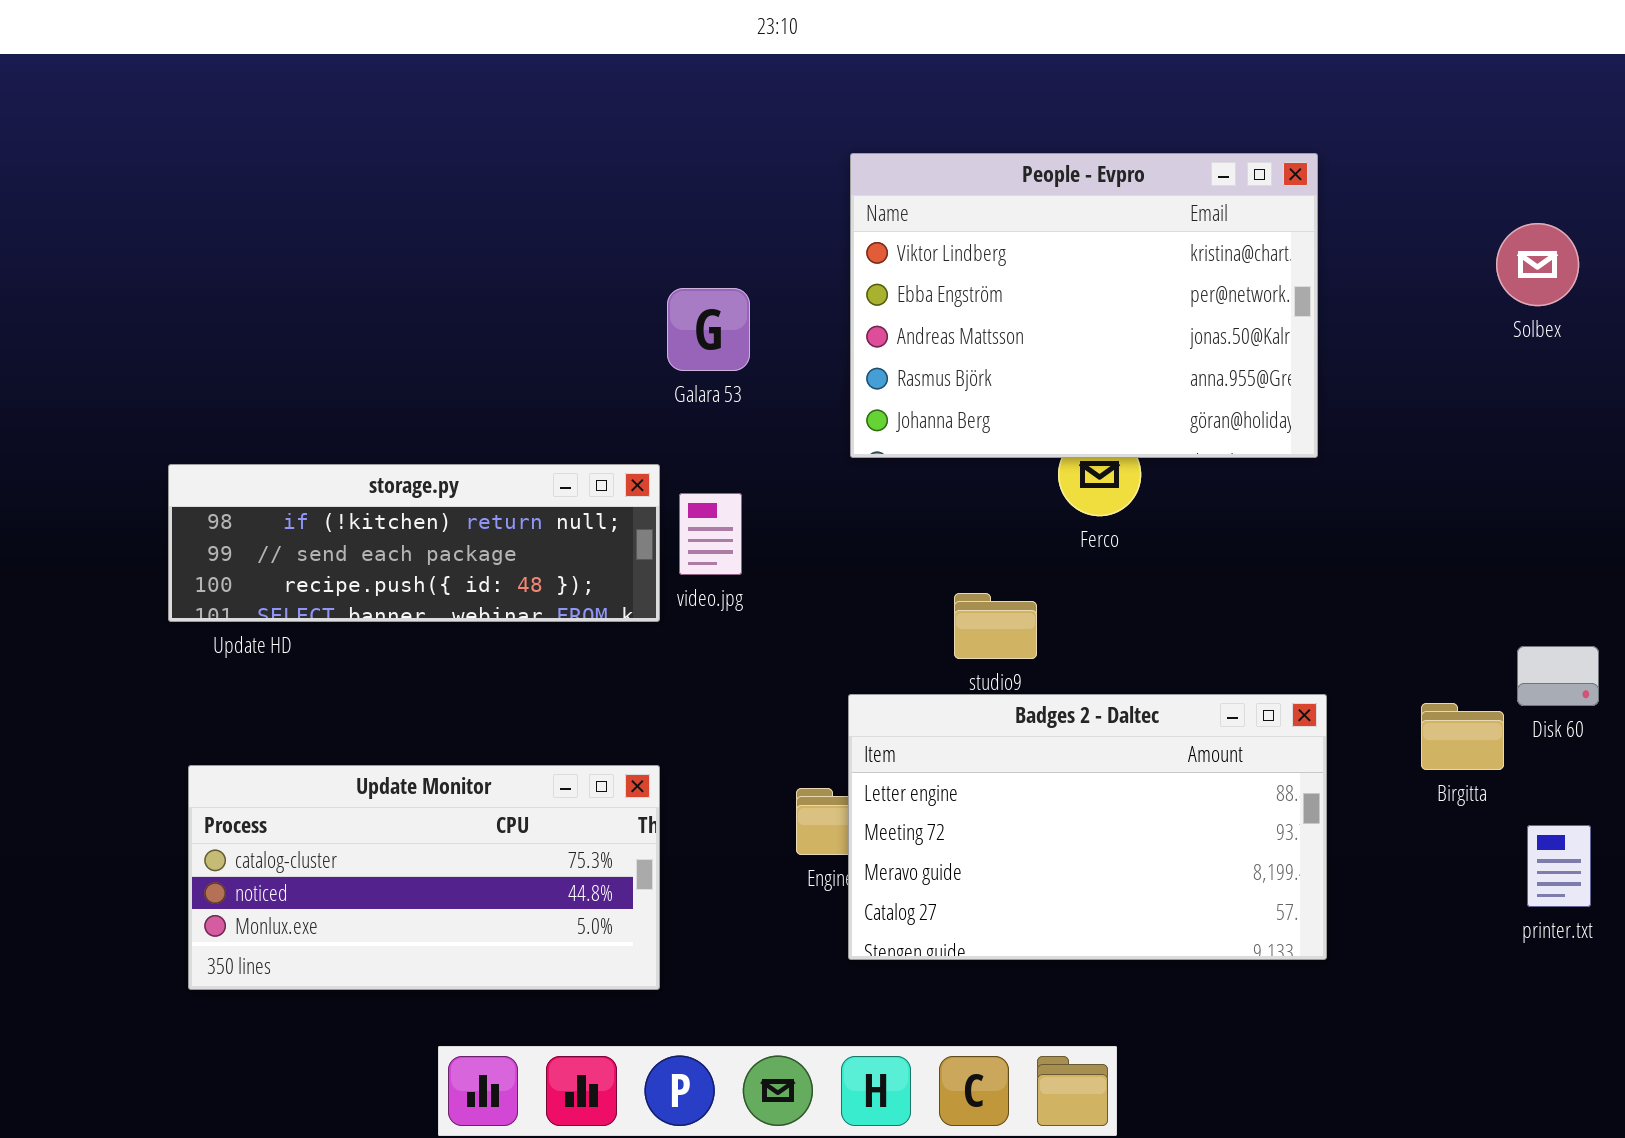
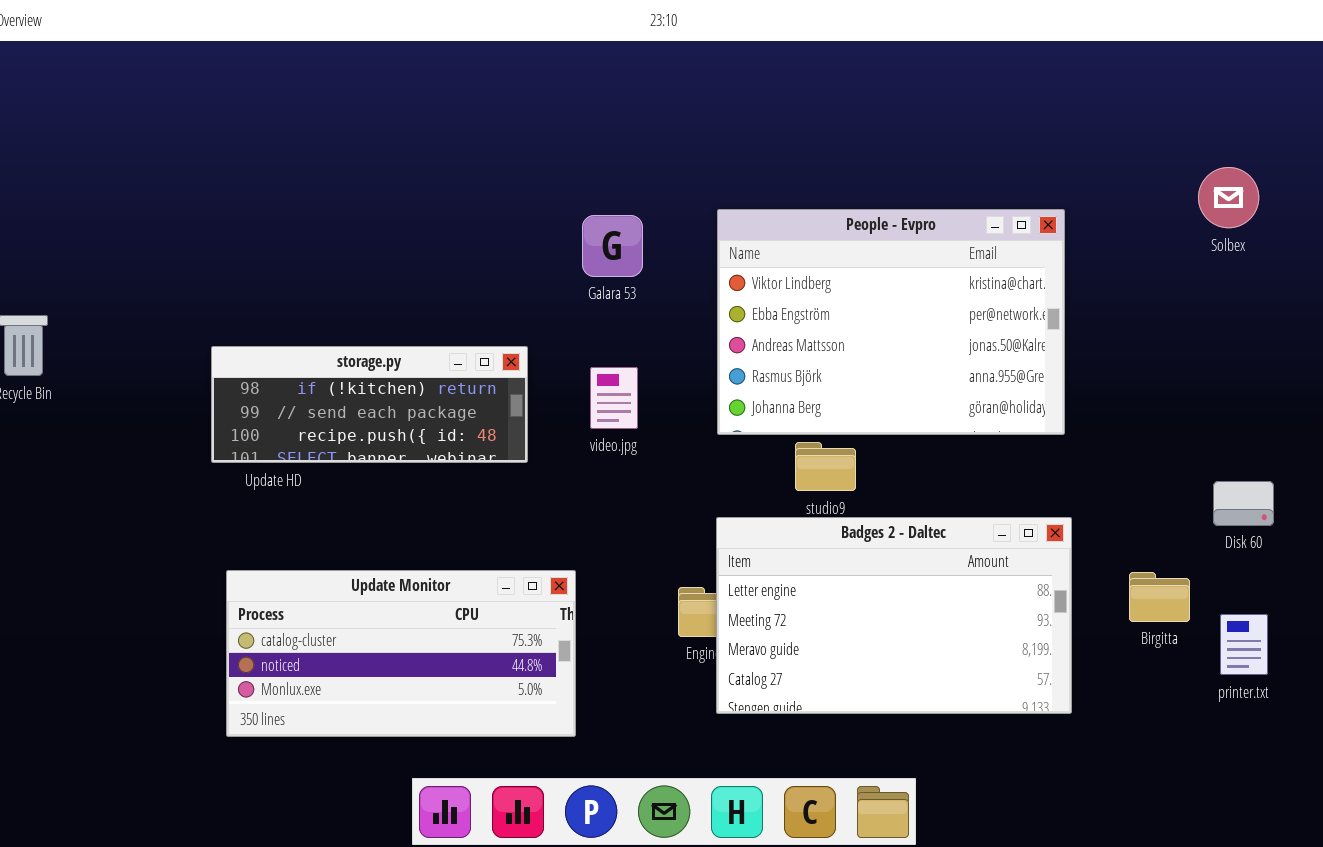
People - Evpro: [850,153,1318,458] -> [717,209,1065,435], moved
storage.py: [168,464,660,622] -> [211,346,528,463], resized
Birgitta: [1421,703,1504,770] -> [1129,572,1190,622], moved

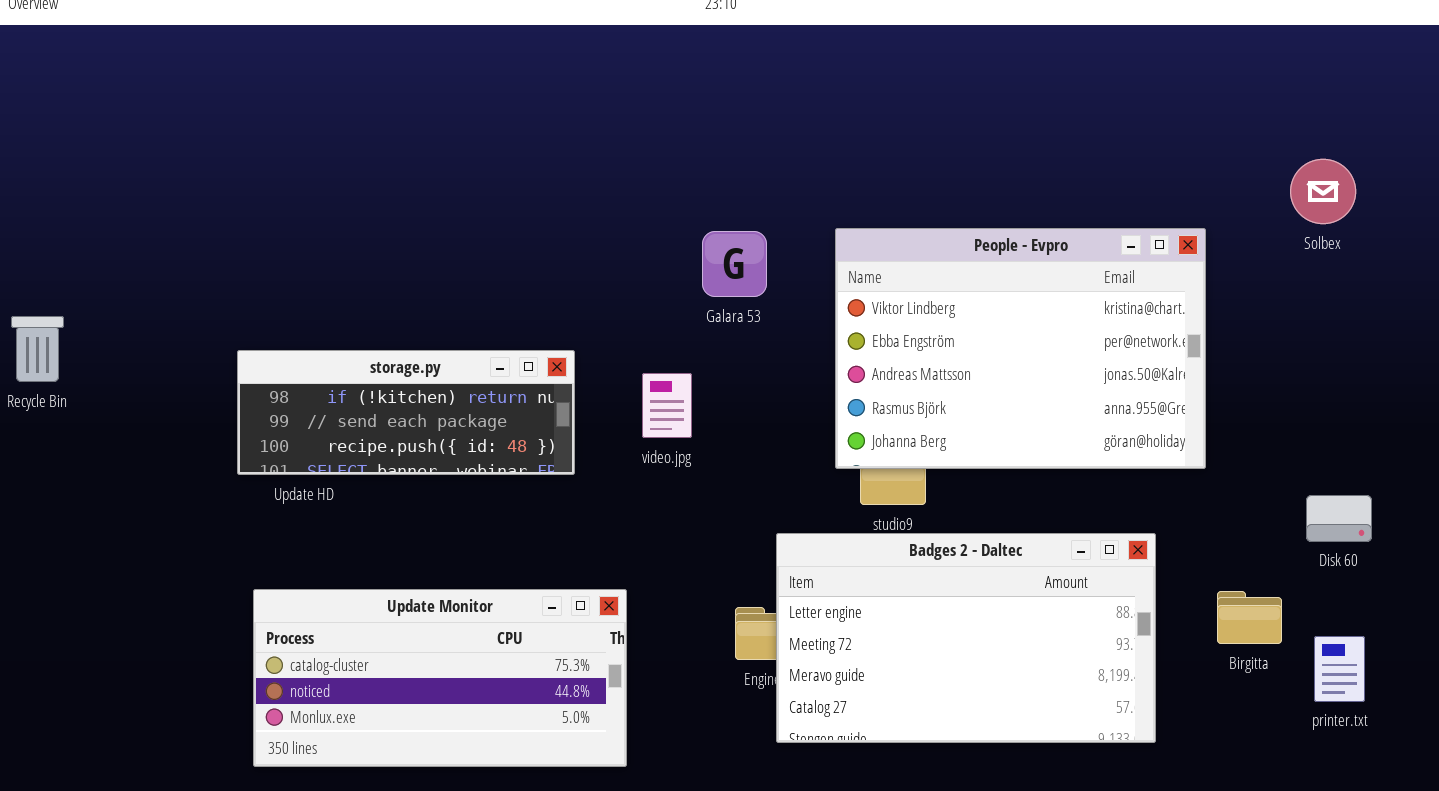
People - Evpro: [717,209,1065,435] -> [835,228,1206,469], moved
Galara 53: [582,215,643,277] -> [702,231,767,297], moved

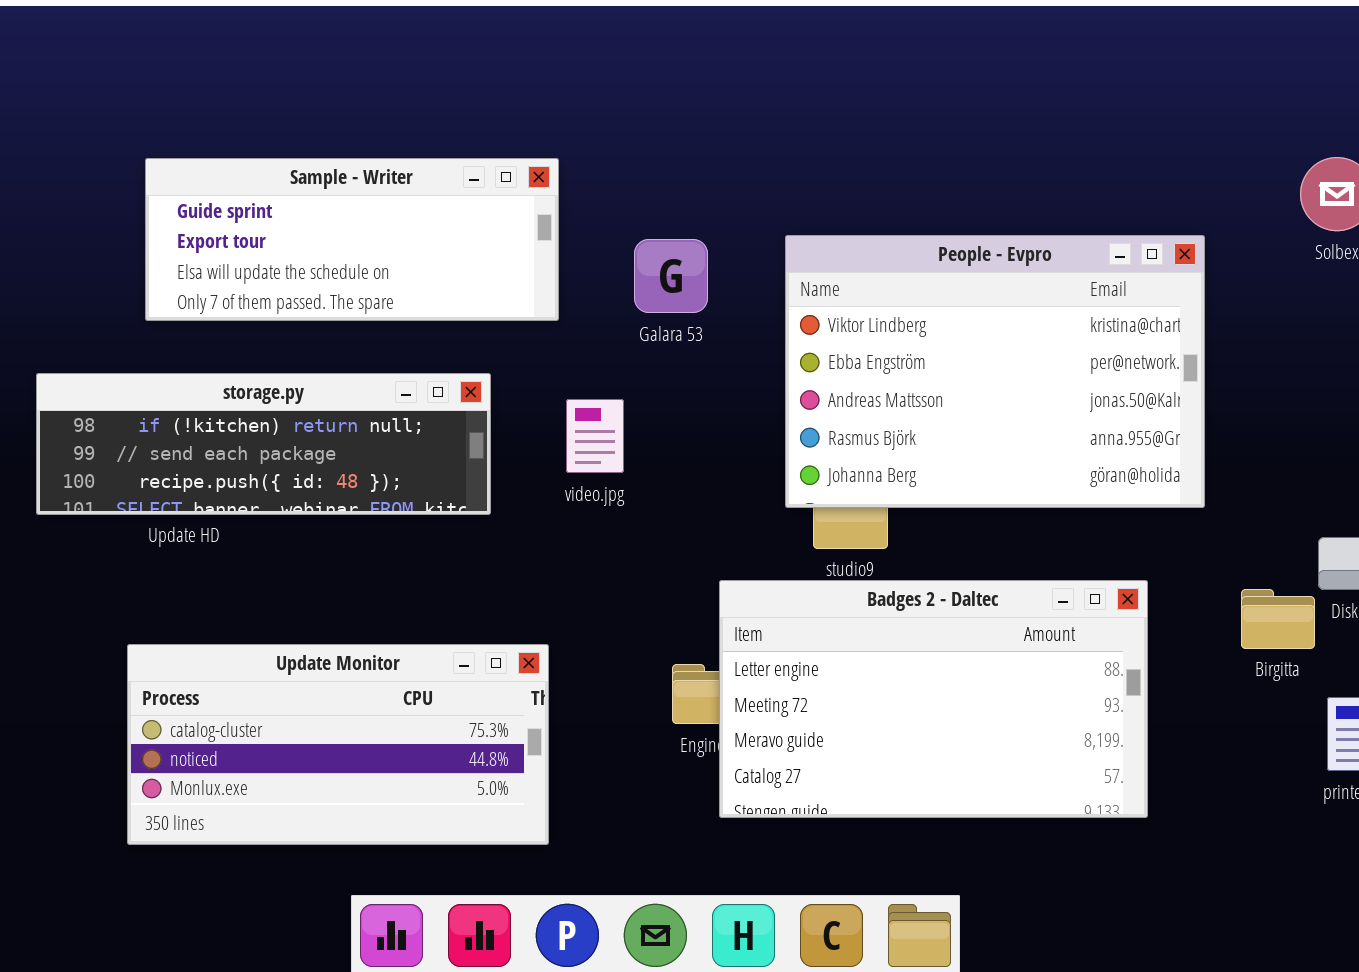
Sample - Writer: none -> [145,158,559,321], opened
storage.py: [237,350,575,475] -> [36,373,491,515], resized
Birgitta: [1217,591,1282,644] -> [1241,589,1315,649], moved

